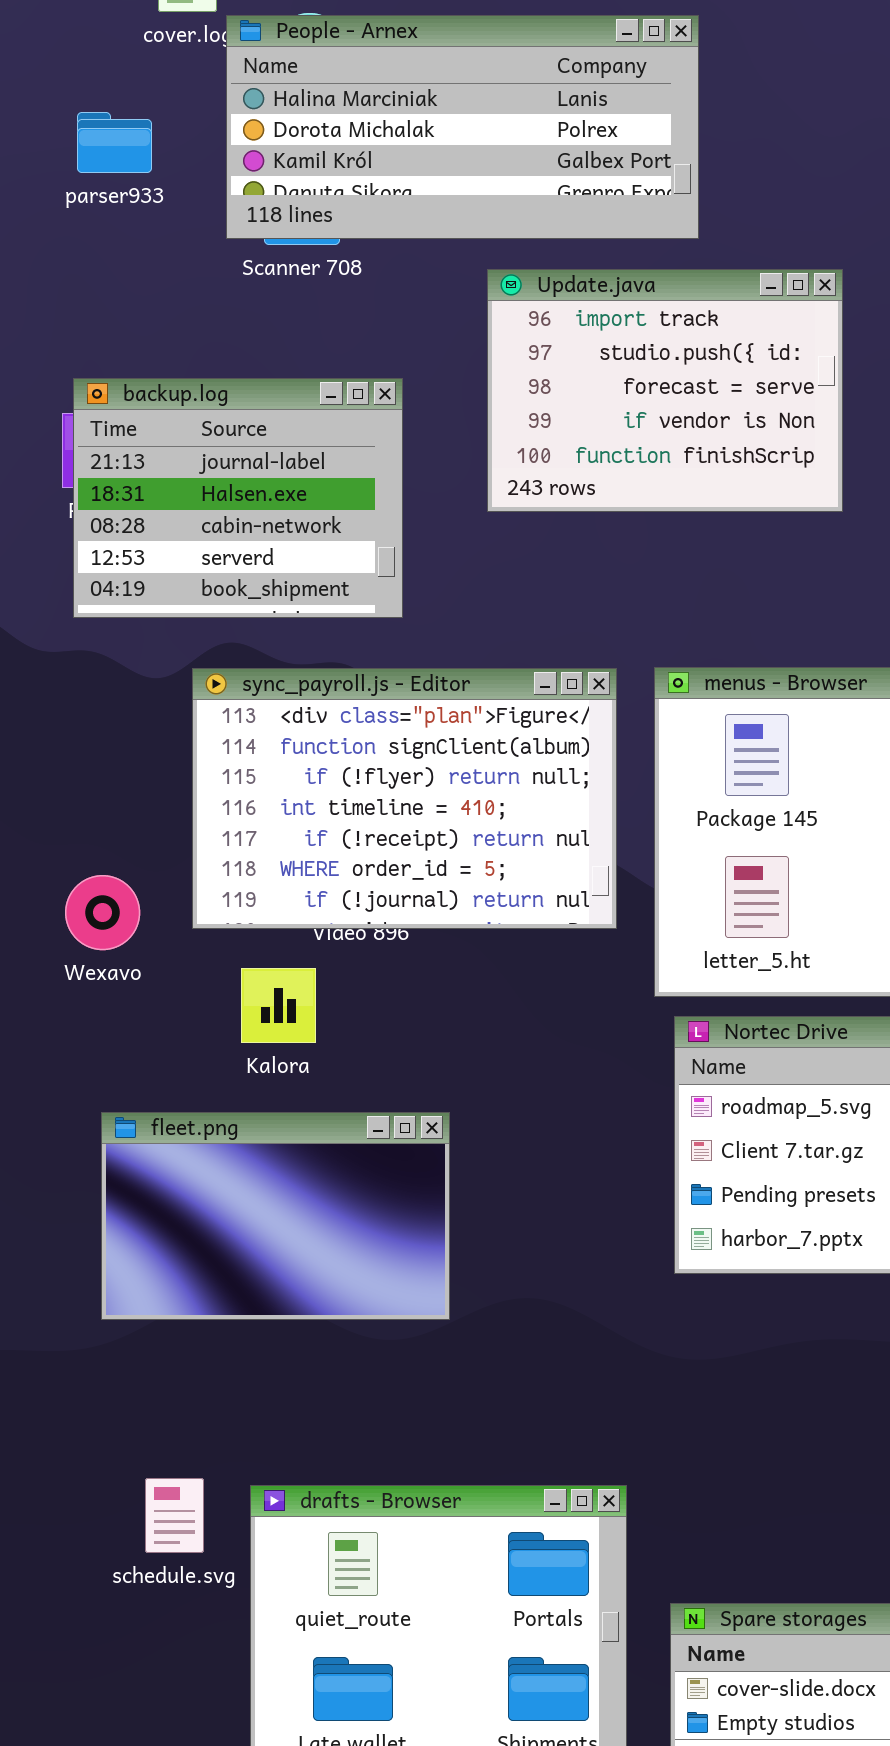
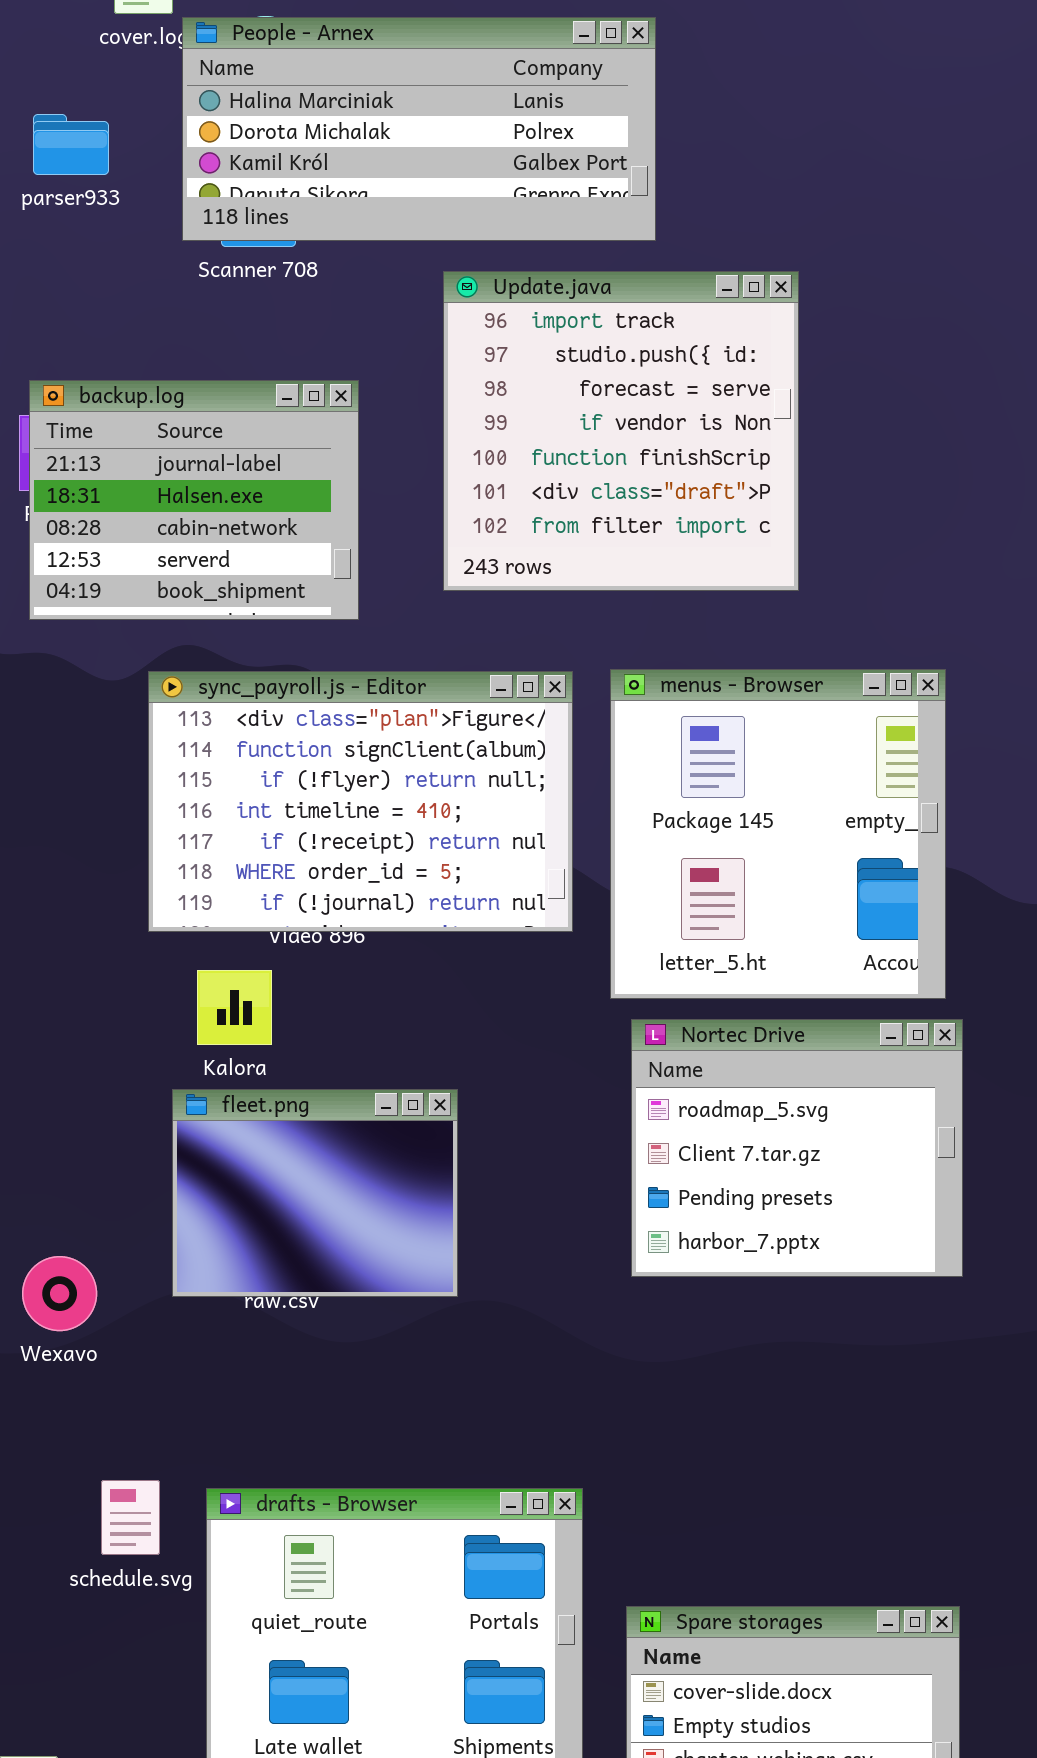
Update.java: [487,269,843,512] -> [443,271,799,591], resized
Wexavo: [65,875,140,950] -> [22,1256,97,1331], moved
fleet.png: [101,1112,450,1320] -> [172,1089,458,1297], moved, resized

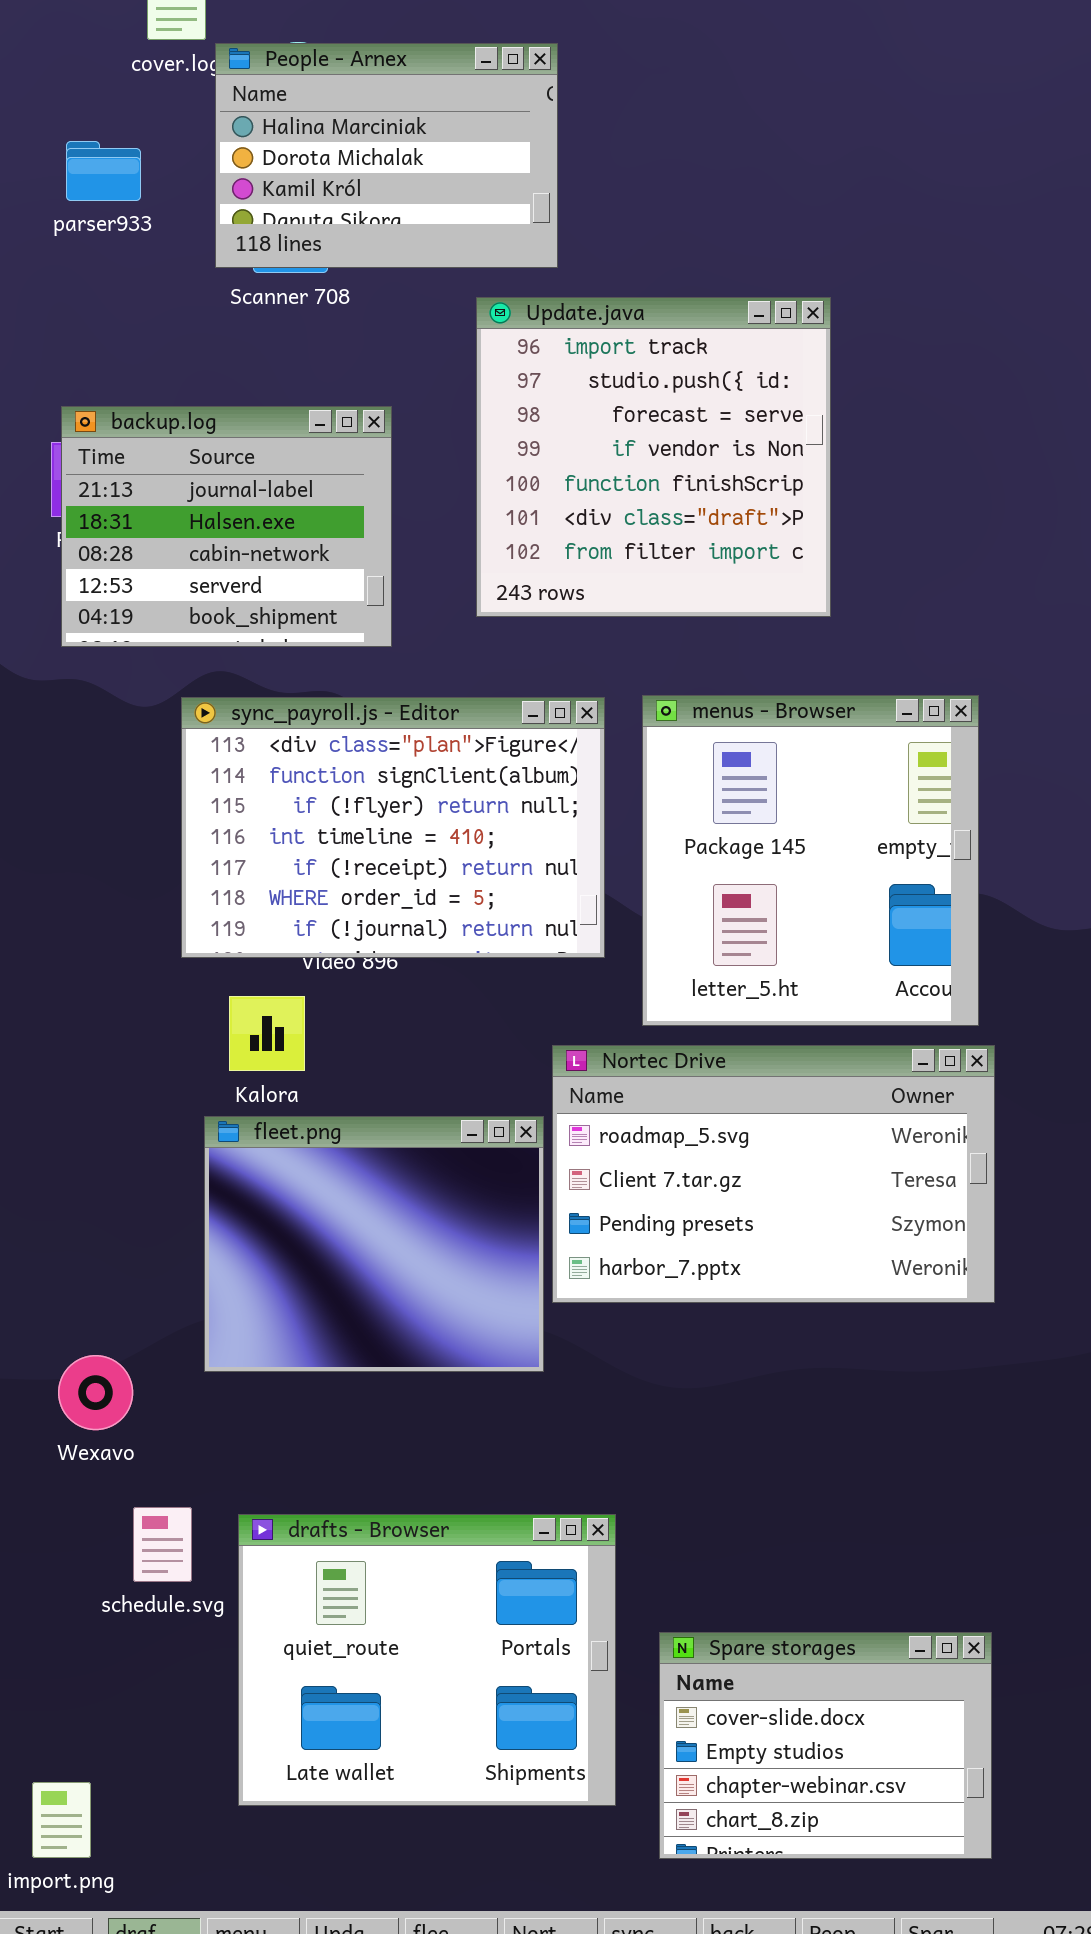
People - Arnex: [182,17,656,241] -> [215,43,558,268], resized
Nortec Drive: [631,1019,963,1277] -> [552,1045,995,1303], resized
fleet.png: [172,1089,458,1297] -> [204,1116,544,1372], resized
Wexavo: [22,1256,97,1331] -> [58,1355,133,1430], moved

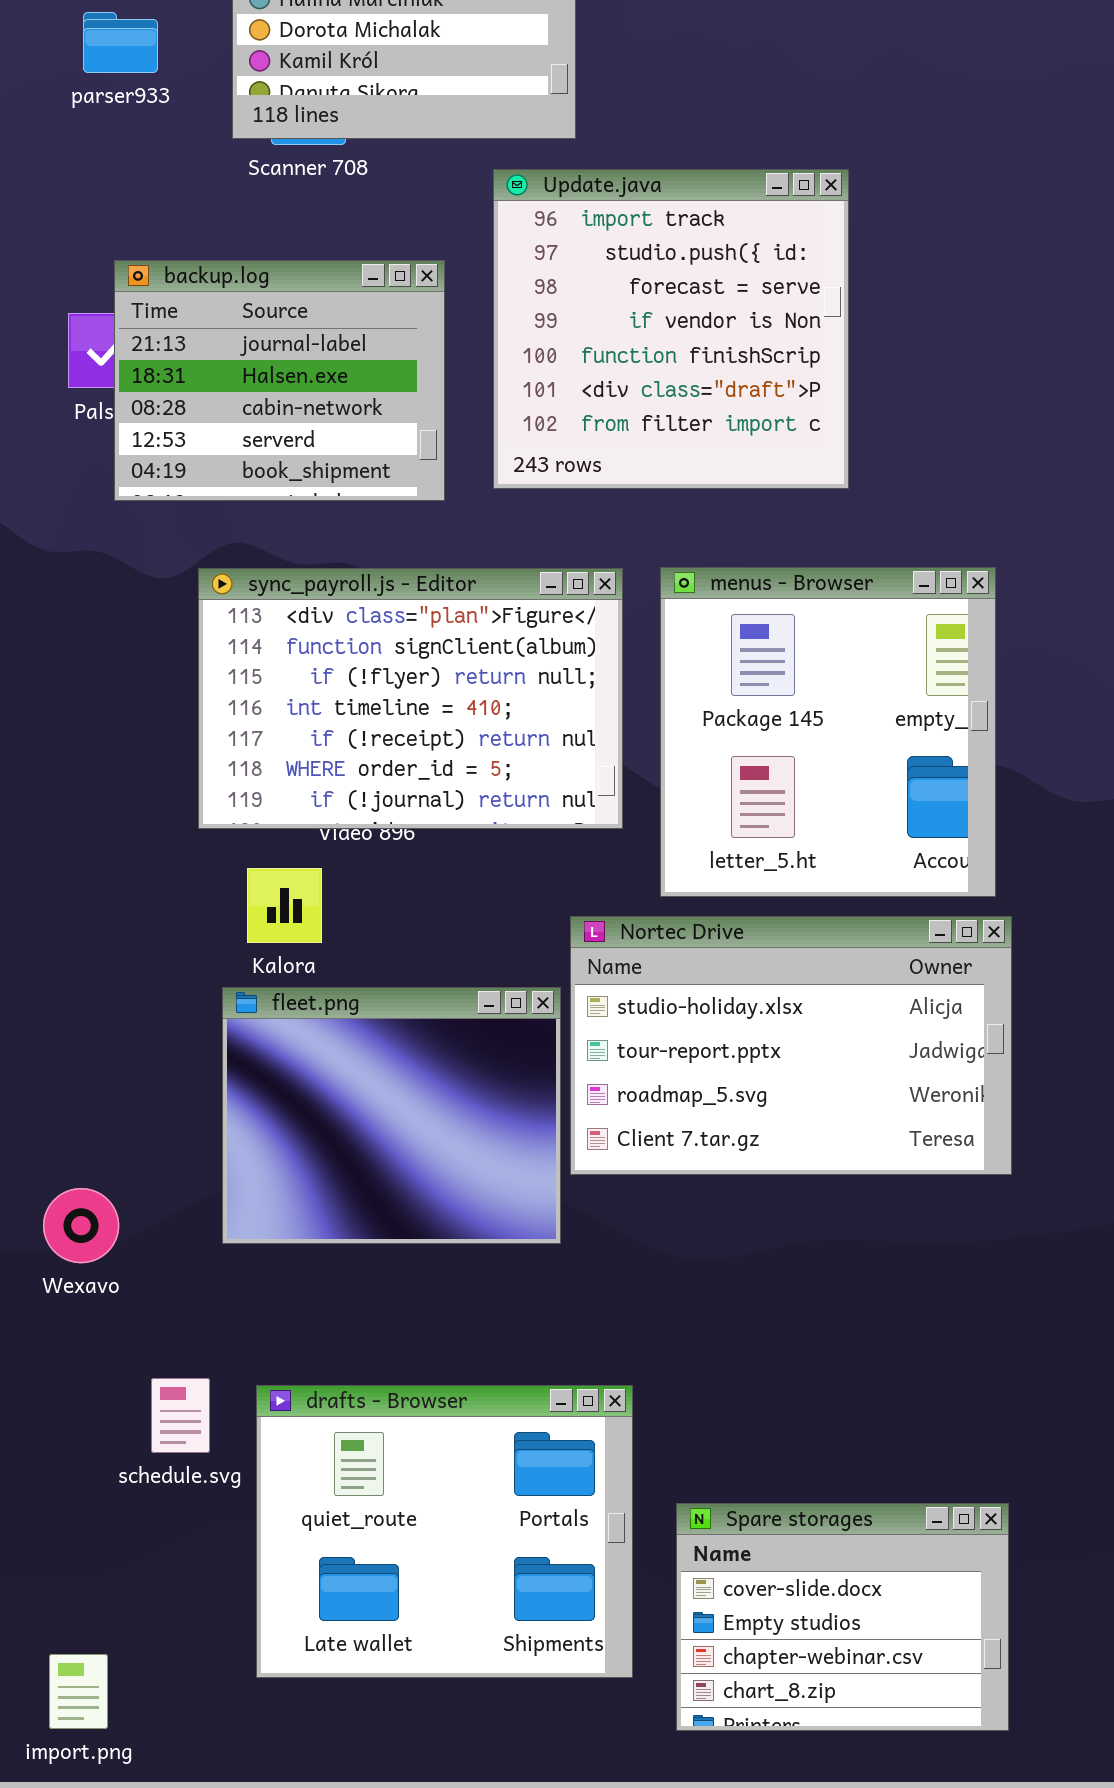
backup.log: [61,406,392,647] -> [114,260,445,501], moved
Nortec Drive: [552,1045,995,1303] -> [570,916,1012,1175], scrolled up 2 rows
Wexavo: [58,1355,133,1430] -> [43,1188,119,1263], moved

